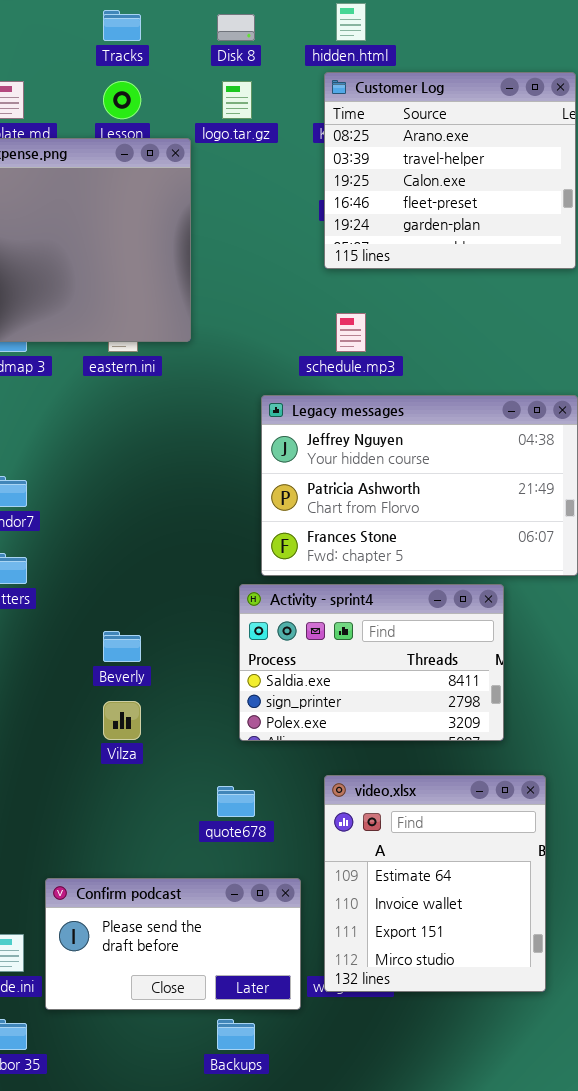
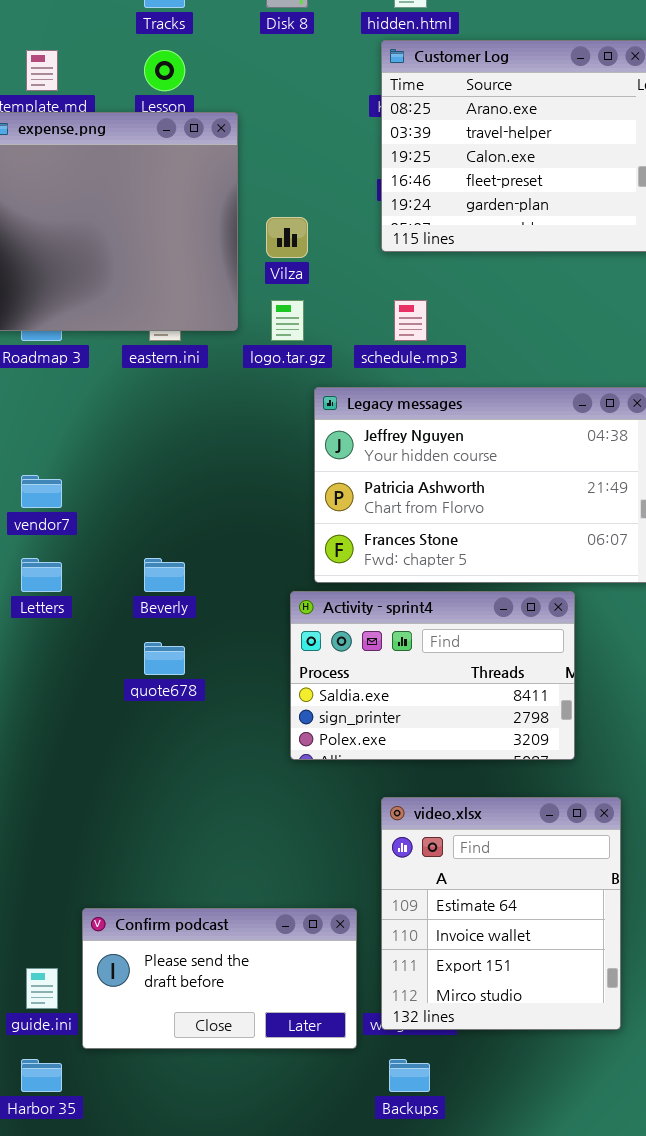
logo.tar.gz: [222,81,252,119] -> [271,300,304,341], moved
Beverly: [103,631,141,662] -> [144,558,185,592], moved
Vilza: [103,701,141,740] -> [266,217,308,258], moved
quote678: [217,786,255,817] -> [144,642,185,675], moved
Backups: [217,1019,255,1050] -> [389,1059,430,1092], moved

